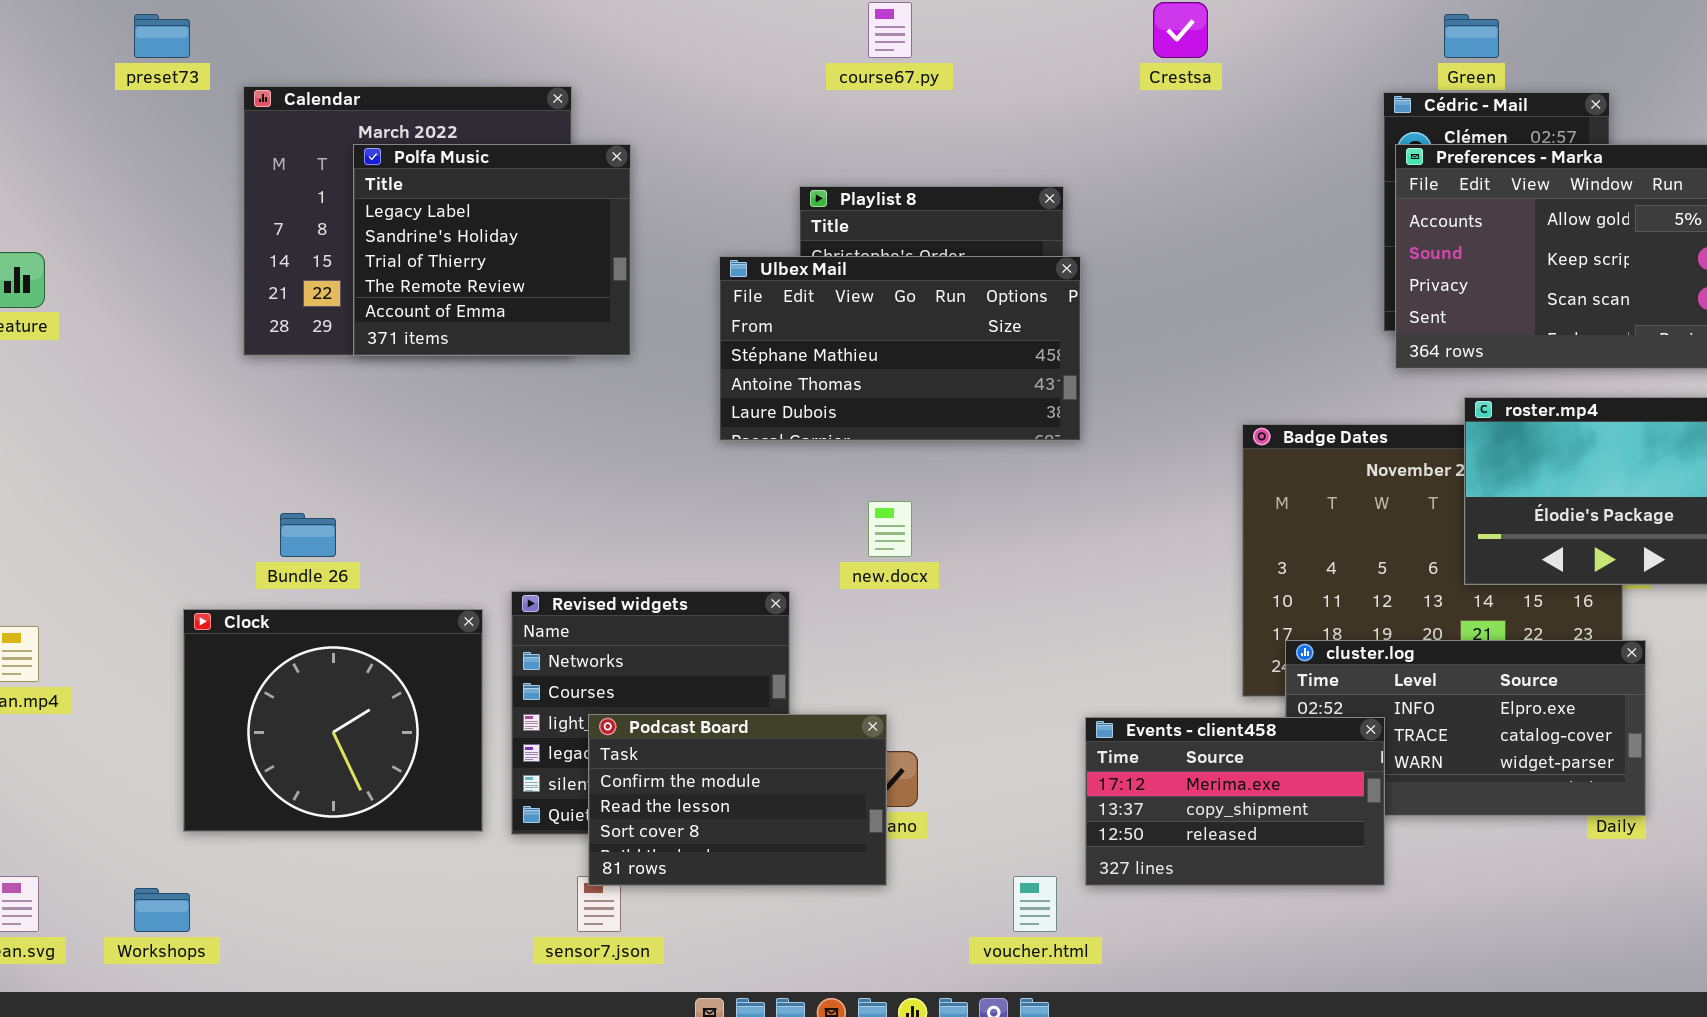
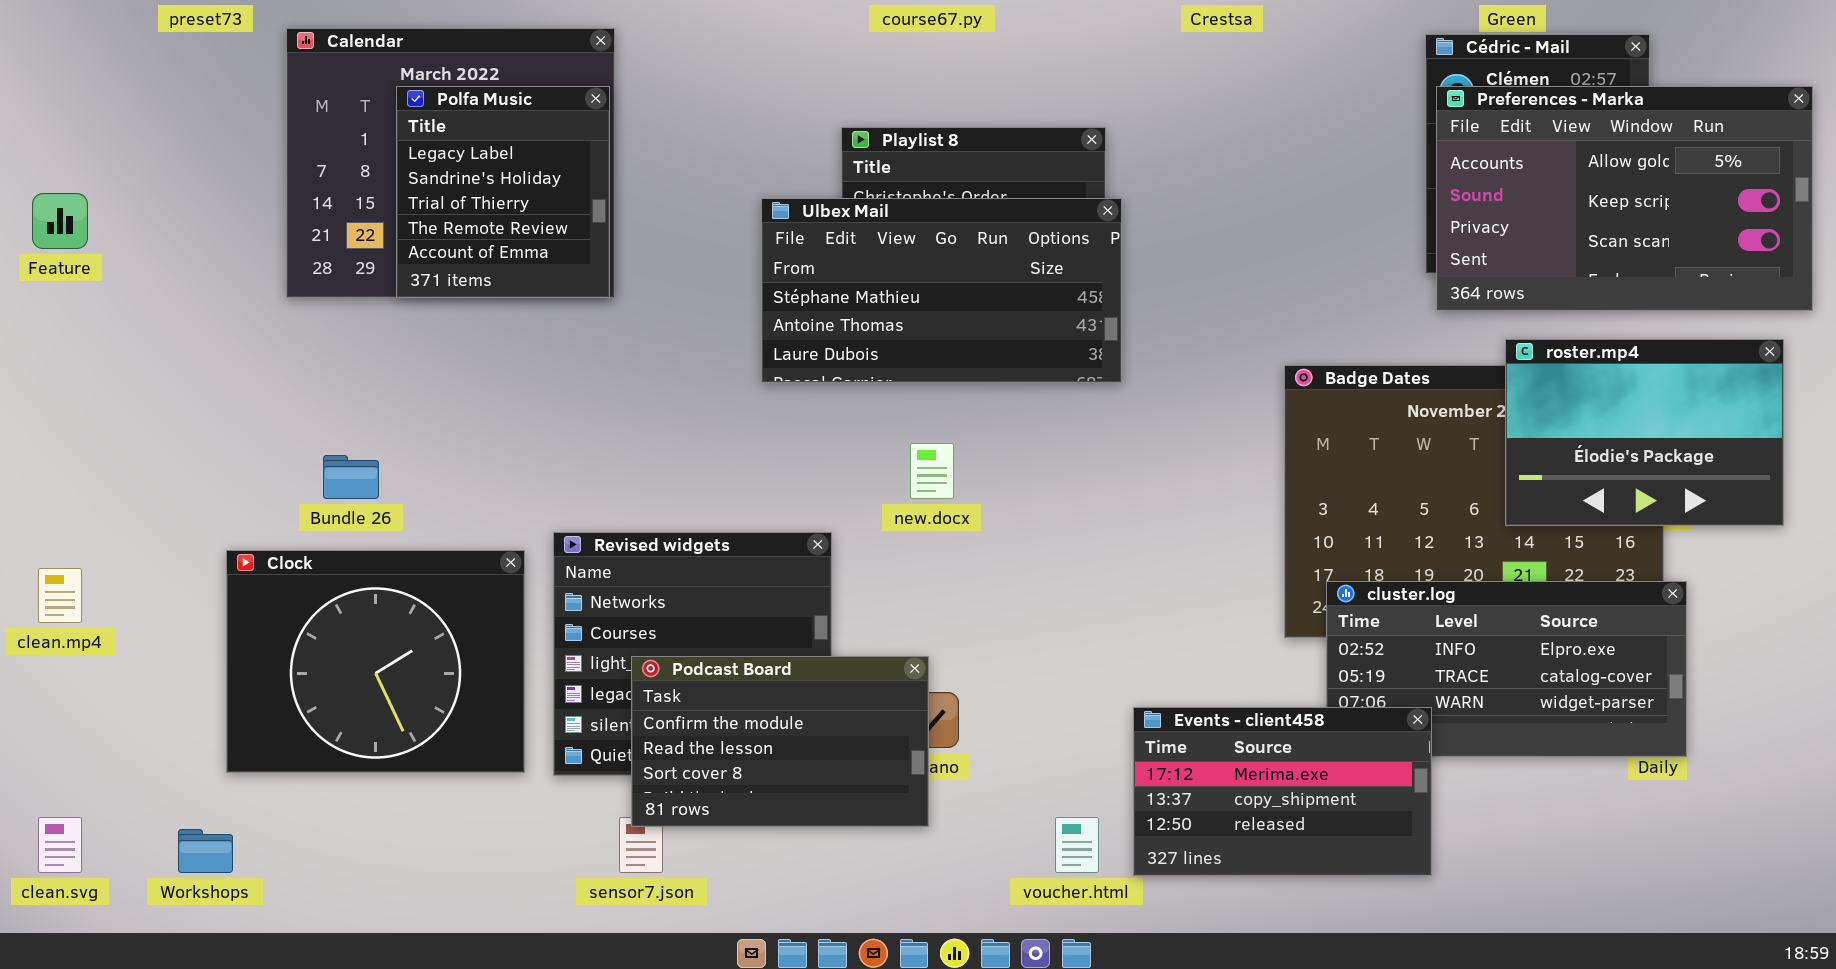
Polfa Music: [353,144,631,356] -> [396,86,610,298], resized
Events - client458: [1085,717,1385,886] -> [1133,707,1432,876], moved

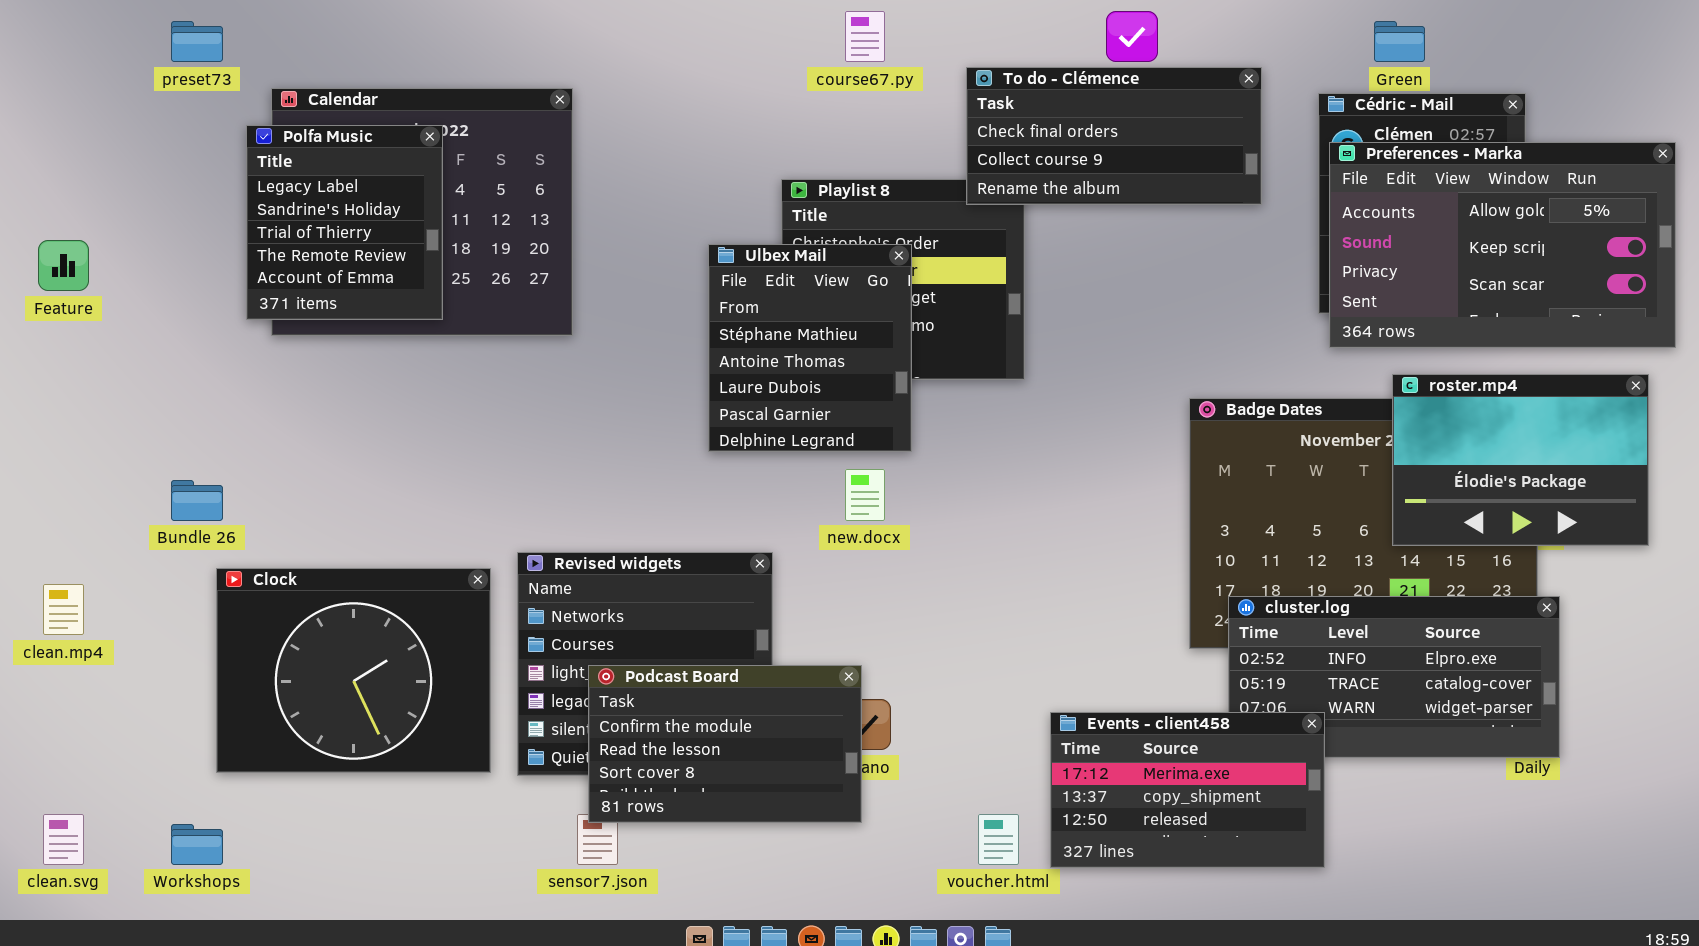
To do - Clémence: none -> [966,67,1262,205], opened
Polfa Music: [396,86,610,298] -> [246,125,443,320], moved
Ulbex Mail: [761,198,1122,383] -> [708,244,912,452], resized
Bundle 26: [323,455,379,499] -> [171,480,223,521], moved

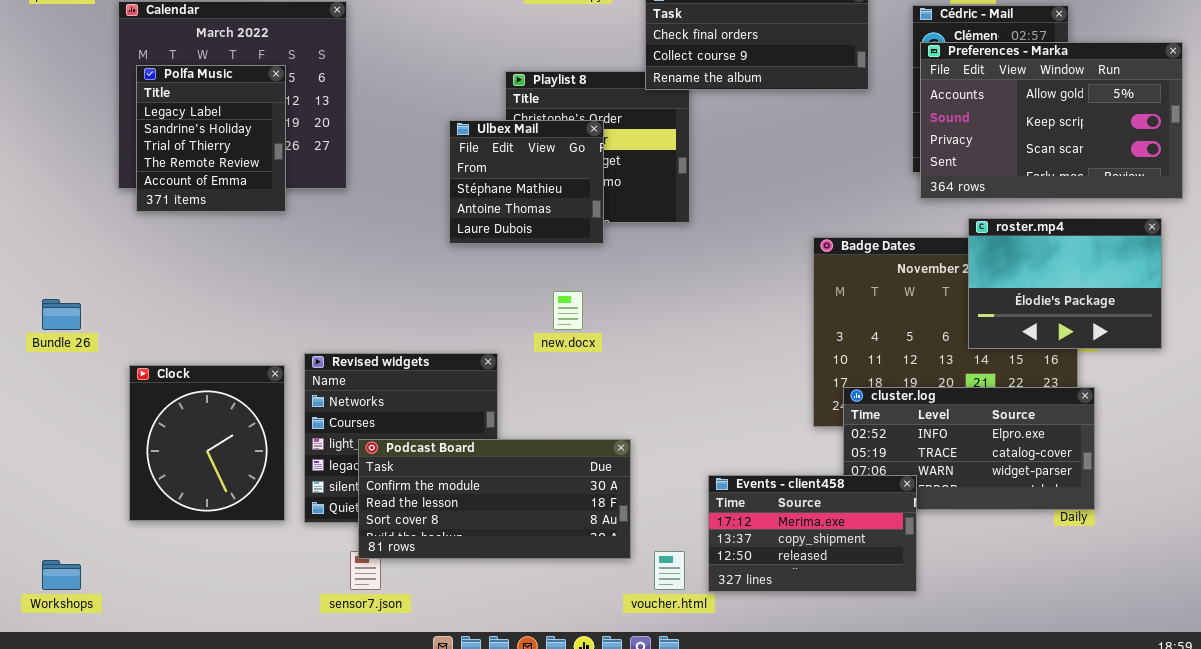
Polfa Music: [246,125,443,320] -> [136,65,286,212], moved
Ulbex Mail: [708,244,912,452] -> [449,120,604,244], resized
Clock: [216,568,491,773] -> [129,365,285,521], resized
Podcast Board: [588,665,862,823] -> [358,439,631,559], resized

